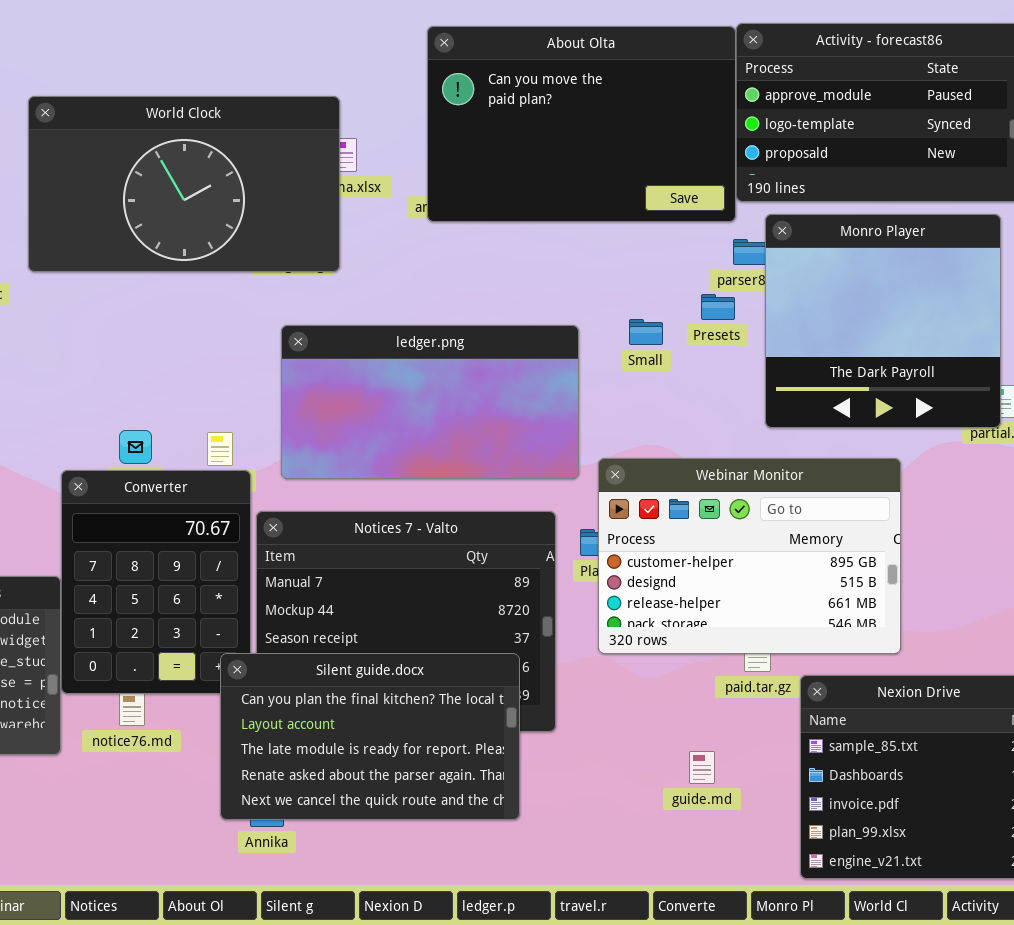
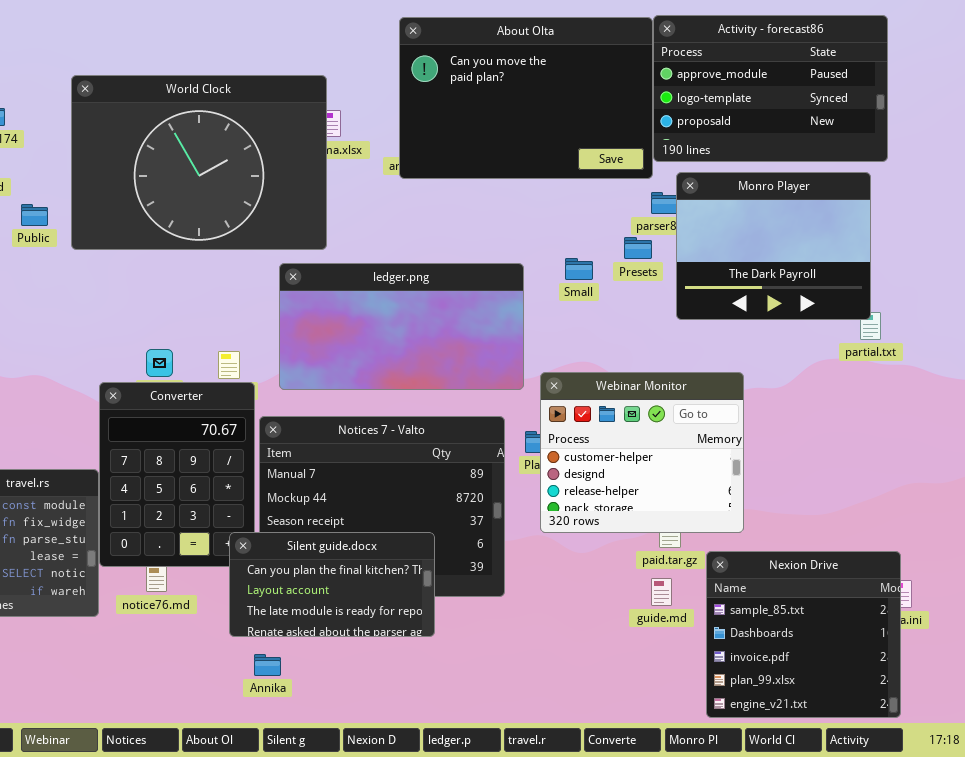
World Clock: [28,96,340,272] -> [71,75,327,250], resized
Monro Player: [765,214,1001,428] -> [676,172,871,320], resized
Webinar Monitor: [598,458,901,654] -> [540,372,744,533], resized
Silent guide.docx: [220,653,520,820] -> [229,532,435,637], resized
guide.md: [689,751,715,784] -> [651,578,672,606], moved

